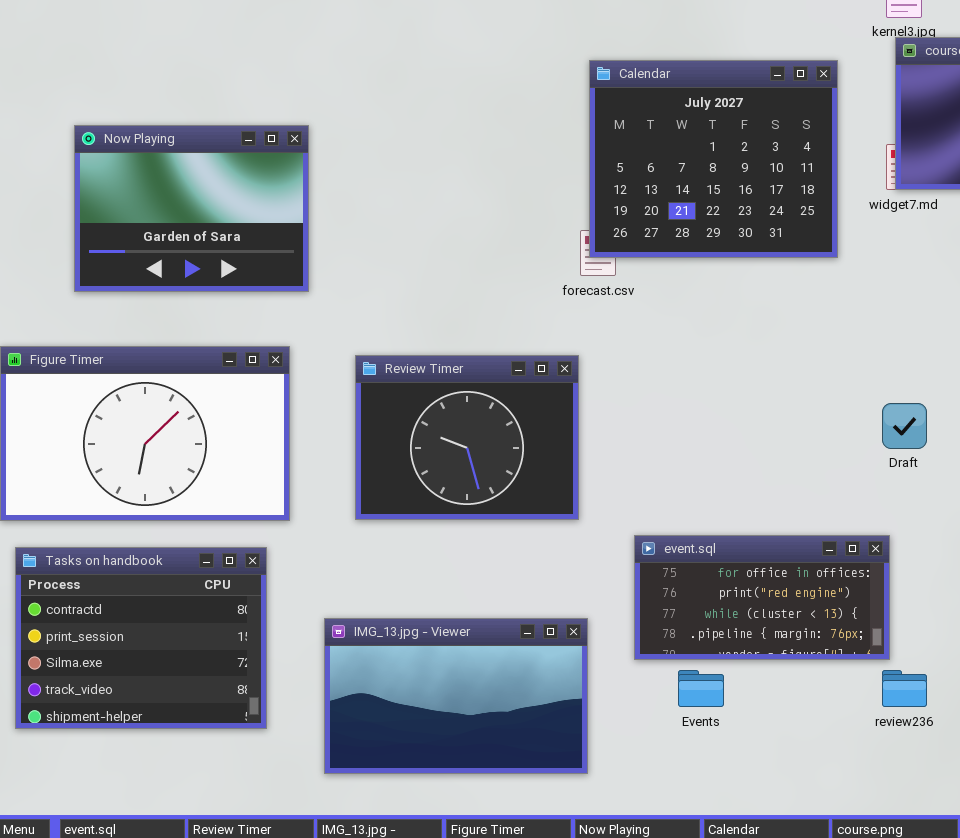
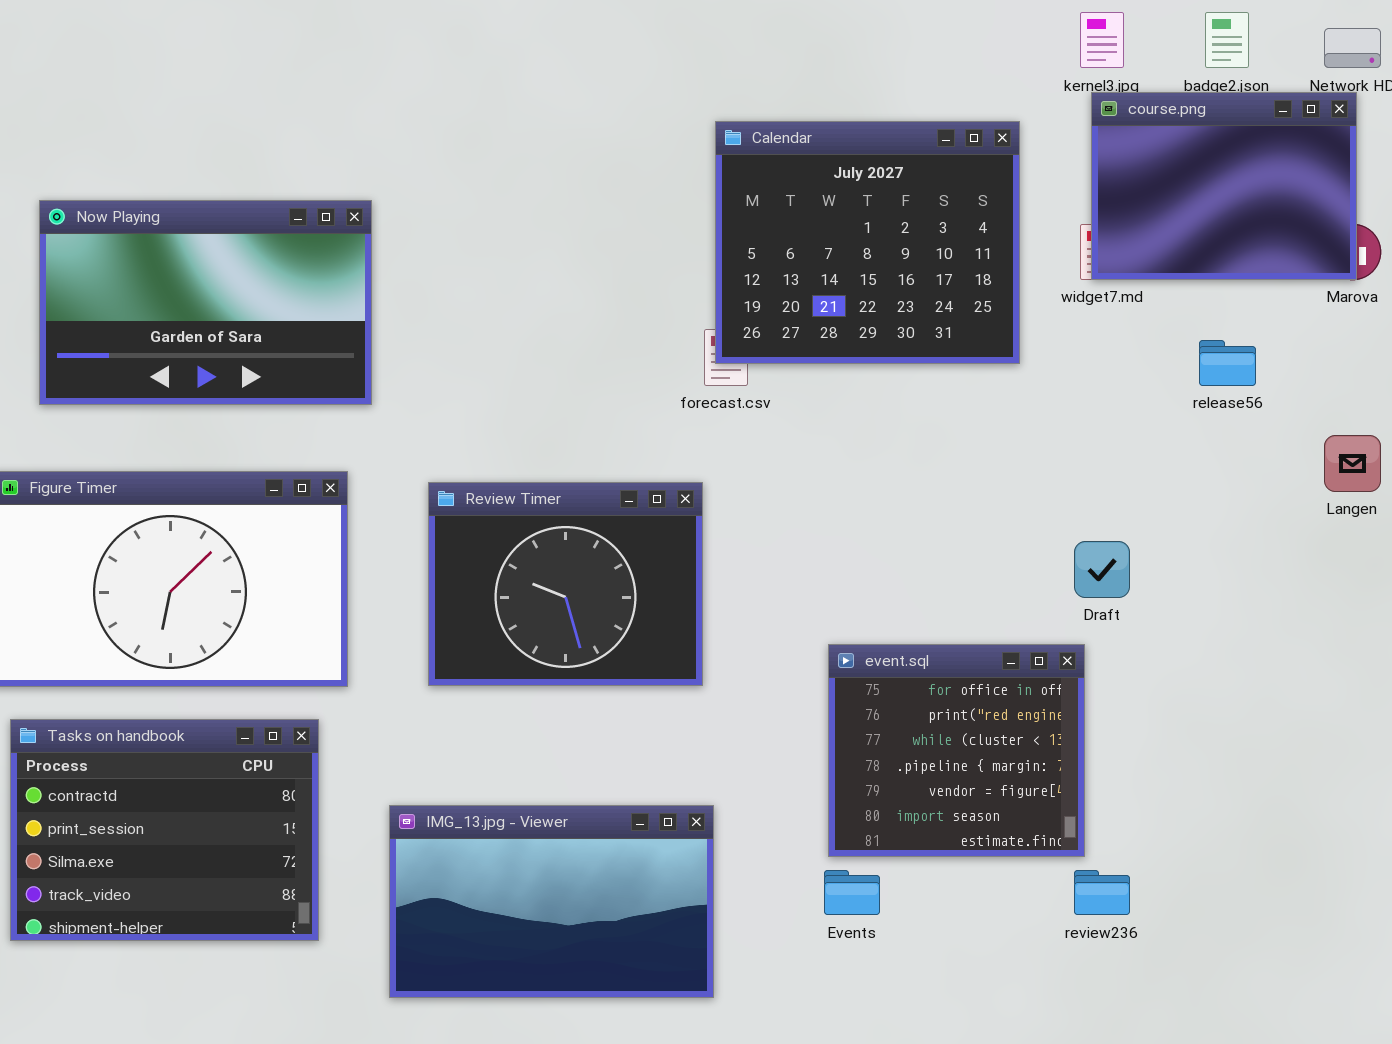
Now Playing: [74,125,309,292] -> [39,200,372,405], resized
event.sql: [634,535,890,660] -> [828,644,1085,857], resized

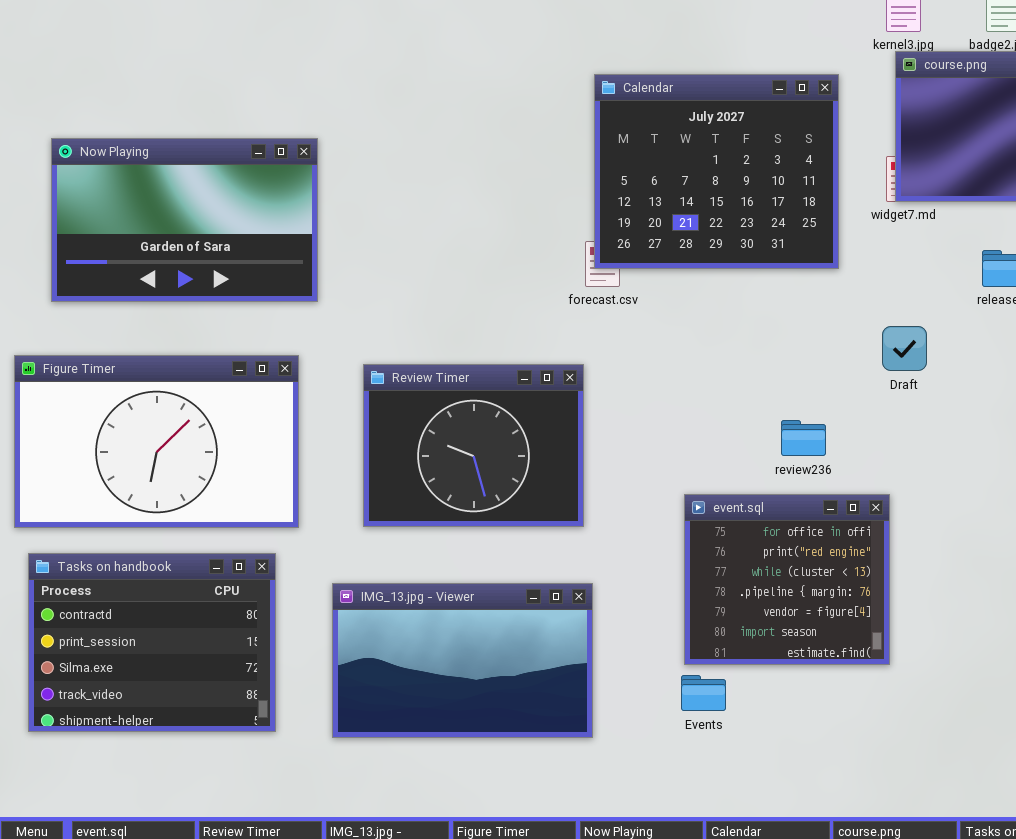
Draft: [1074,541,1130,598] -> [882,326,927,371], moved
IMG_13.jpg - Viewer: [389,805,714,998] -> [332,583,593,738], moved
review236: [1074,870,1130,915] -> [781,420,826,456], moved

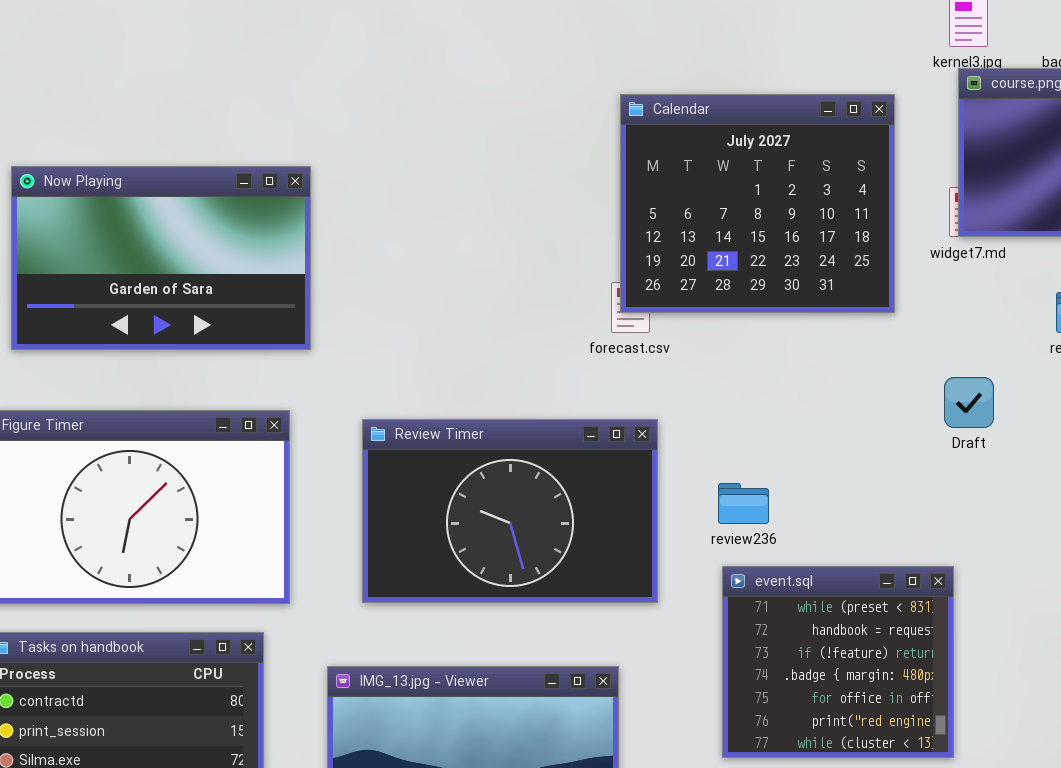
Review Timer: [363,364,584,527] -> [362,419,658,603], resized
review236: [781,420,826,456] -> [718,483,769,524], moved
event.sql: [684,494,890,665] -> [722,566,954,758], scrolled up 4 rows

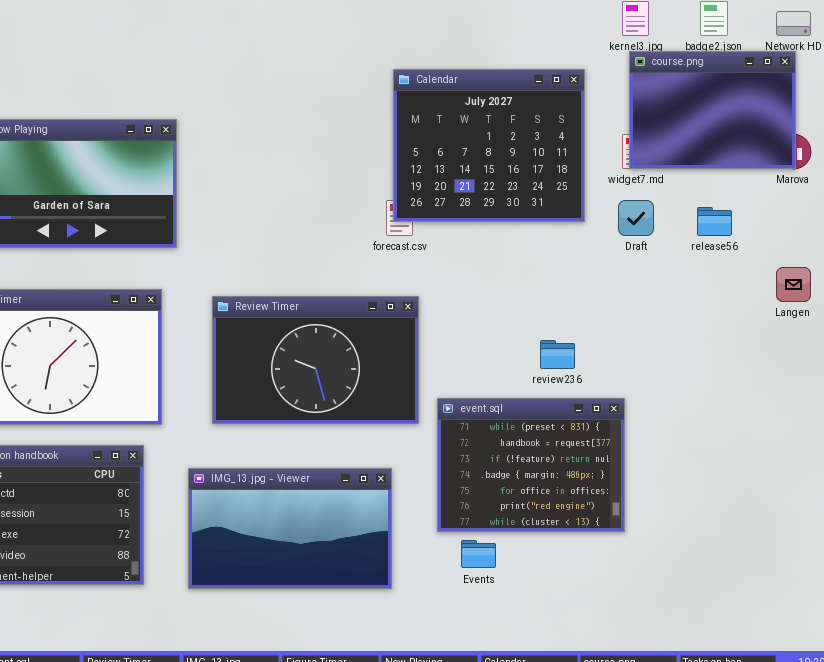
Draft: [944,377,994,428] -> [618,200,654,236], moved
review236: [718,483,769,524] -> [540,340,575,369], moved
event.sql: [722,566,954,758] -> [437,398,625,532], resized

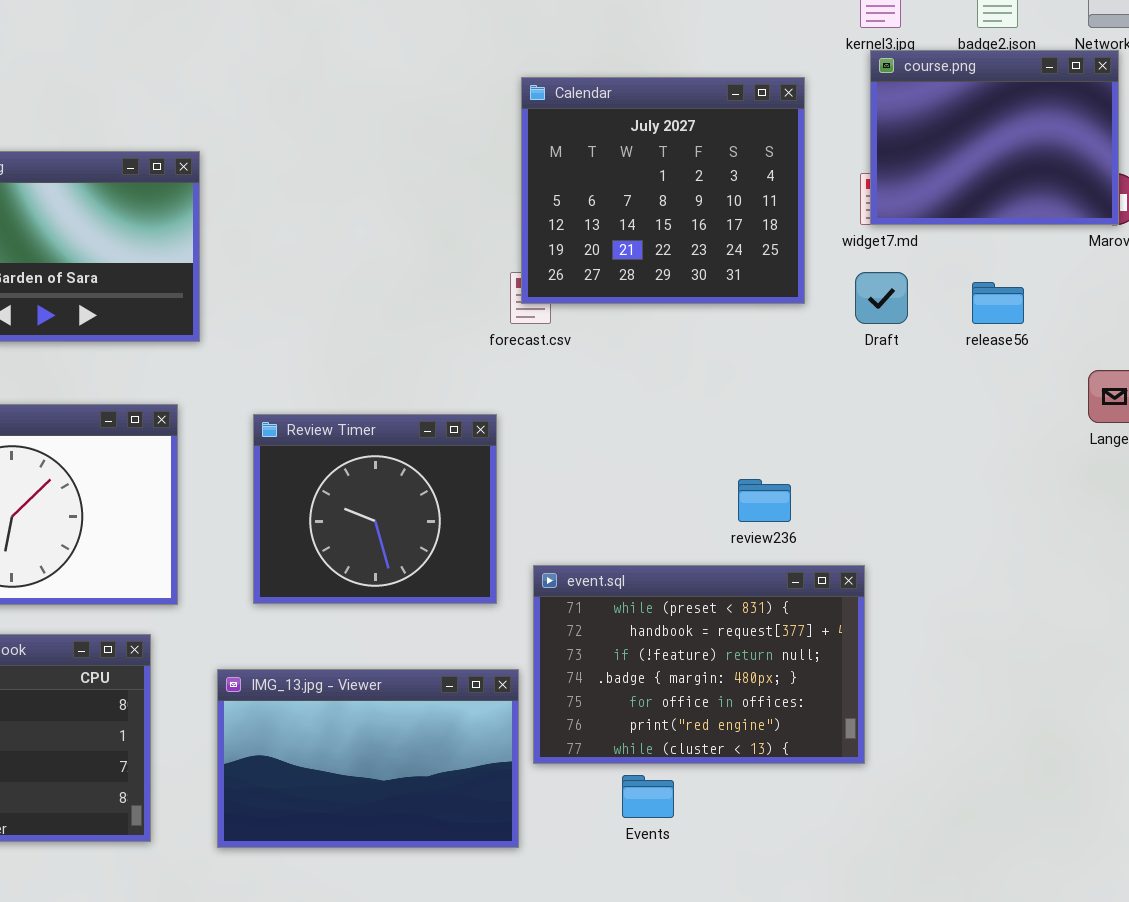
Review Timer: [212,296,419,424] -> [253,414,497,604], resized
event.sql: [437,398,625,532] -> [533,565,865,764], resized

